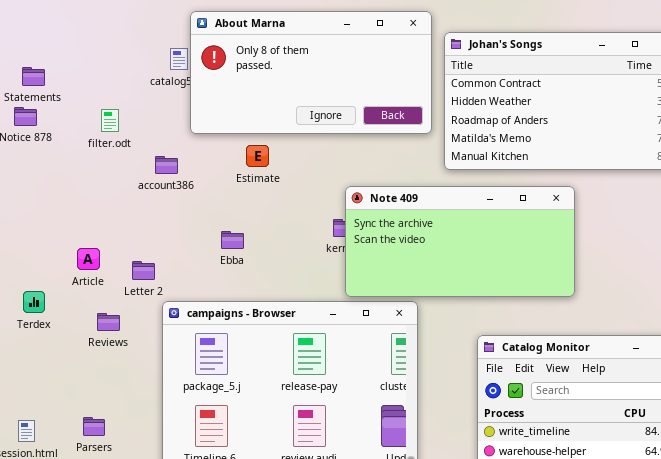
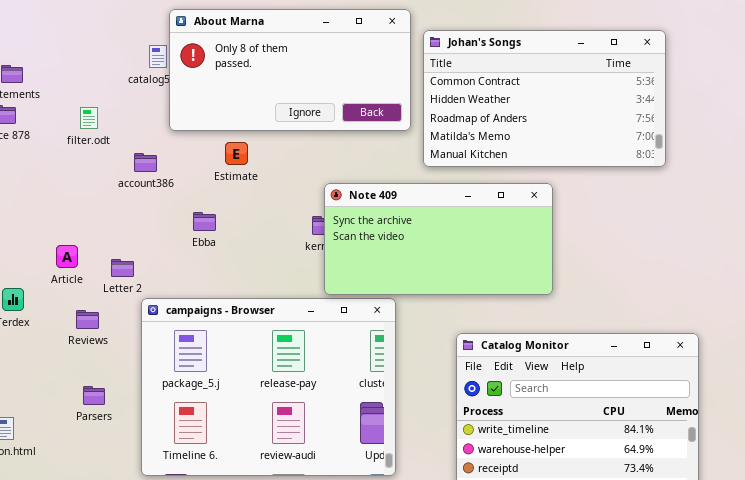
Ebba: [221,231,244,249] -> [193,212,216,231], moved
Parsers: [83,417,105,436] -> [83,386,105,405], moved

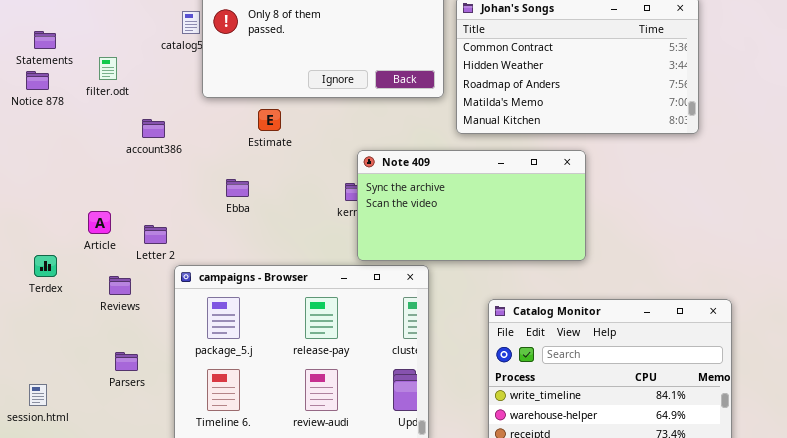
filter.odt: [80,107,98,129] -> [99,57,117,80], moved
account386: [134,153,157,172] -> [142,119,165,138], moved

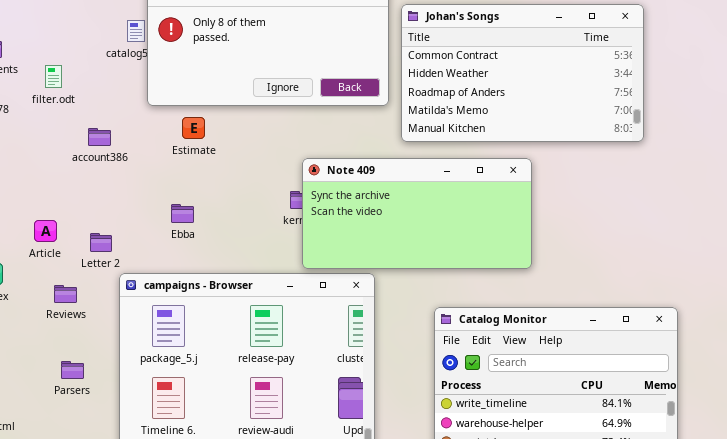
Estimate: [258,109,281,131] -> [182,117,205,139], moved
Ebba: [226,179,249,197] -> [171,204,194,223], moved

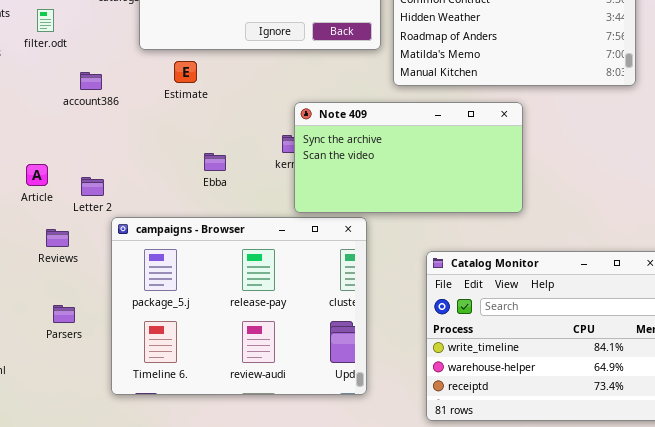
Ebba: [171,204,194,223] -> [204,153,226,171], moved

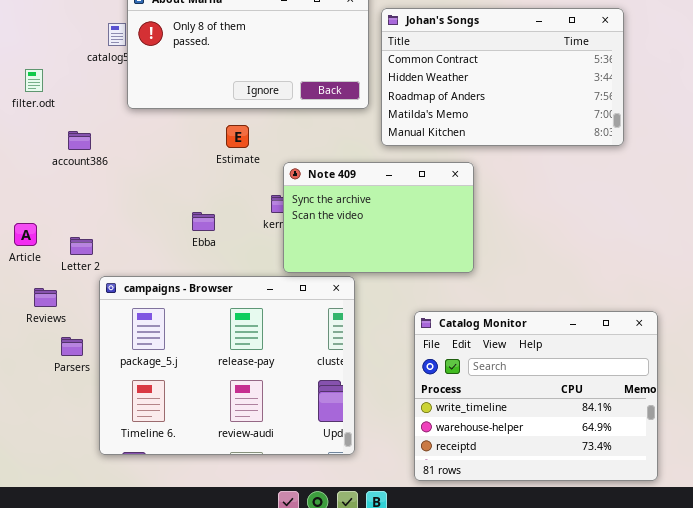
Estimate: [174,61,197,83] -> [226,125,249,148], moved
Note 409: [294,102,523,213] -> [283,162,474,273], resized
Parsers: [53,305,75,323] -> [61,337,83,356], moved

